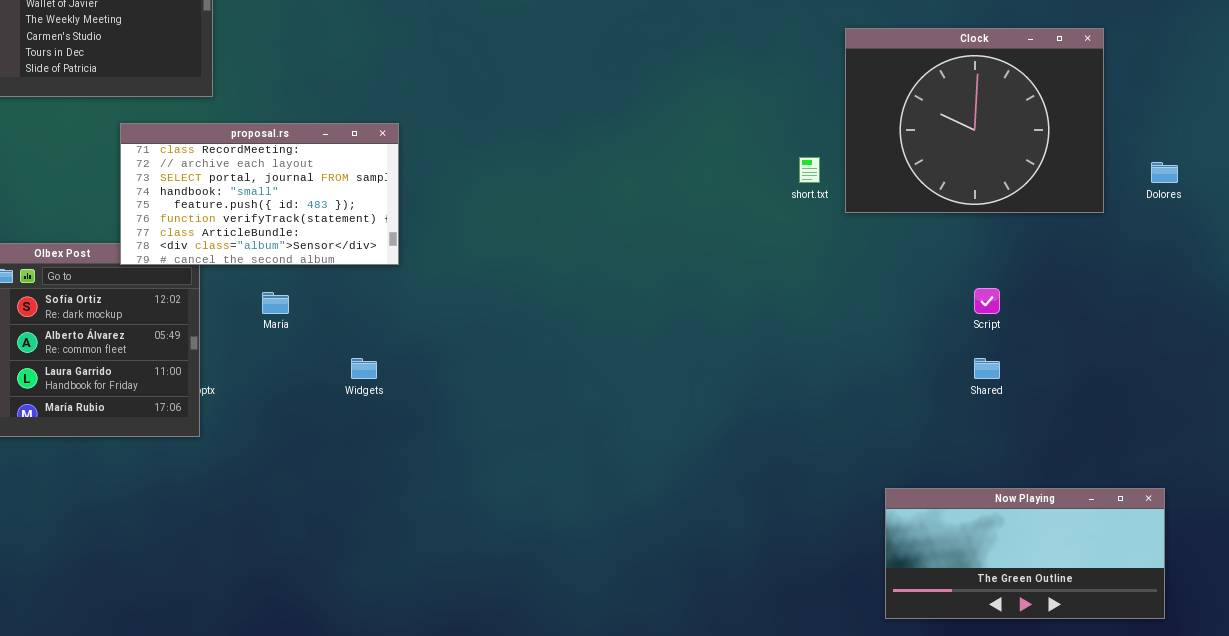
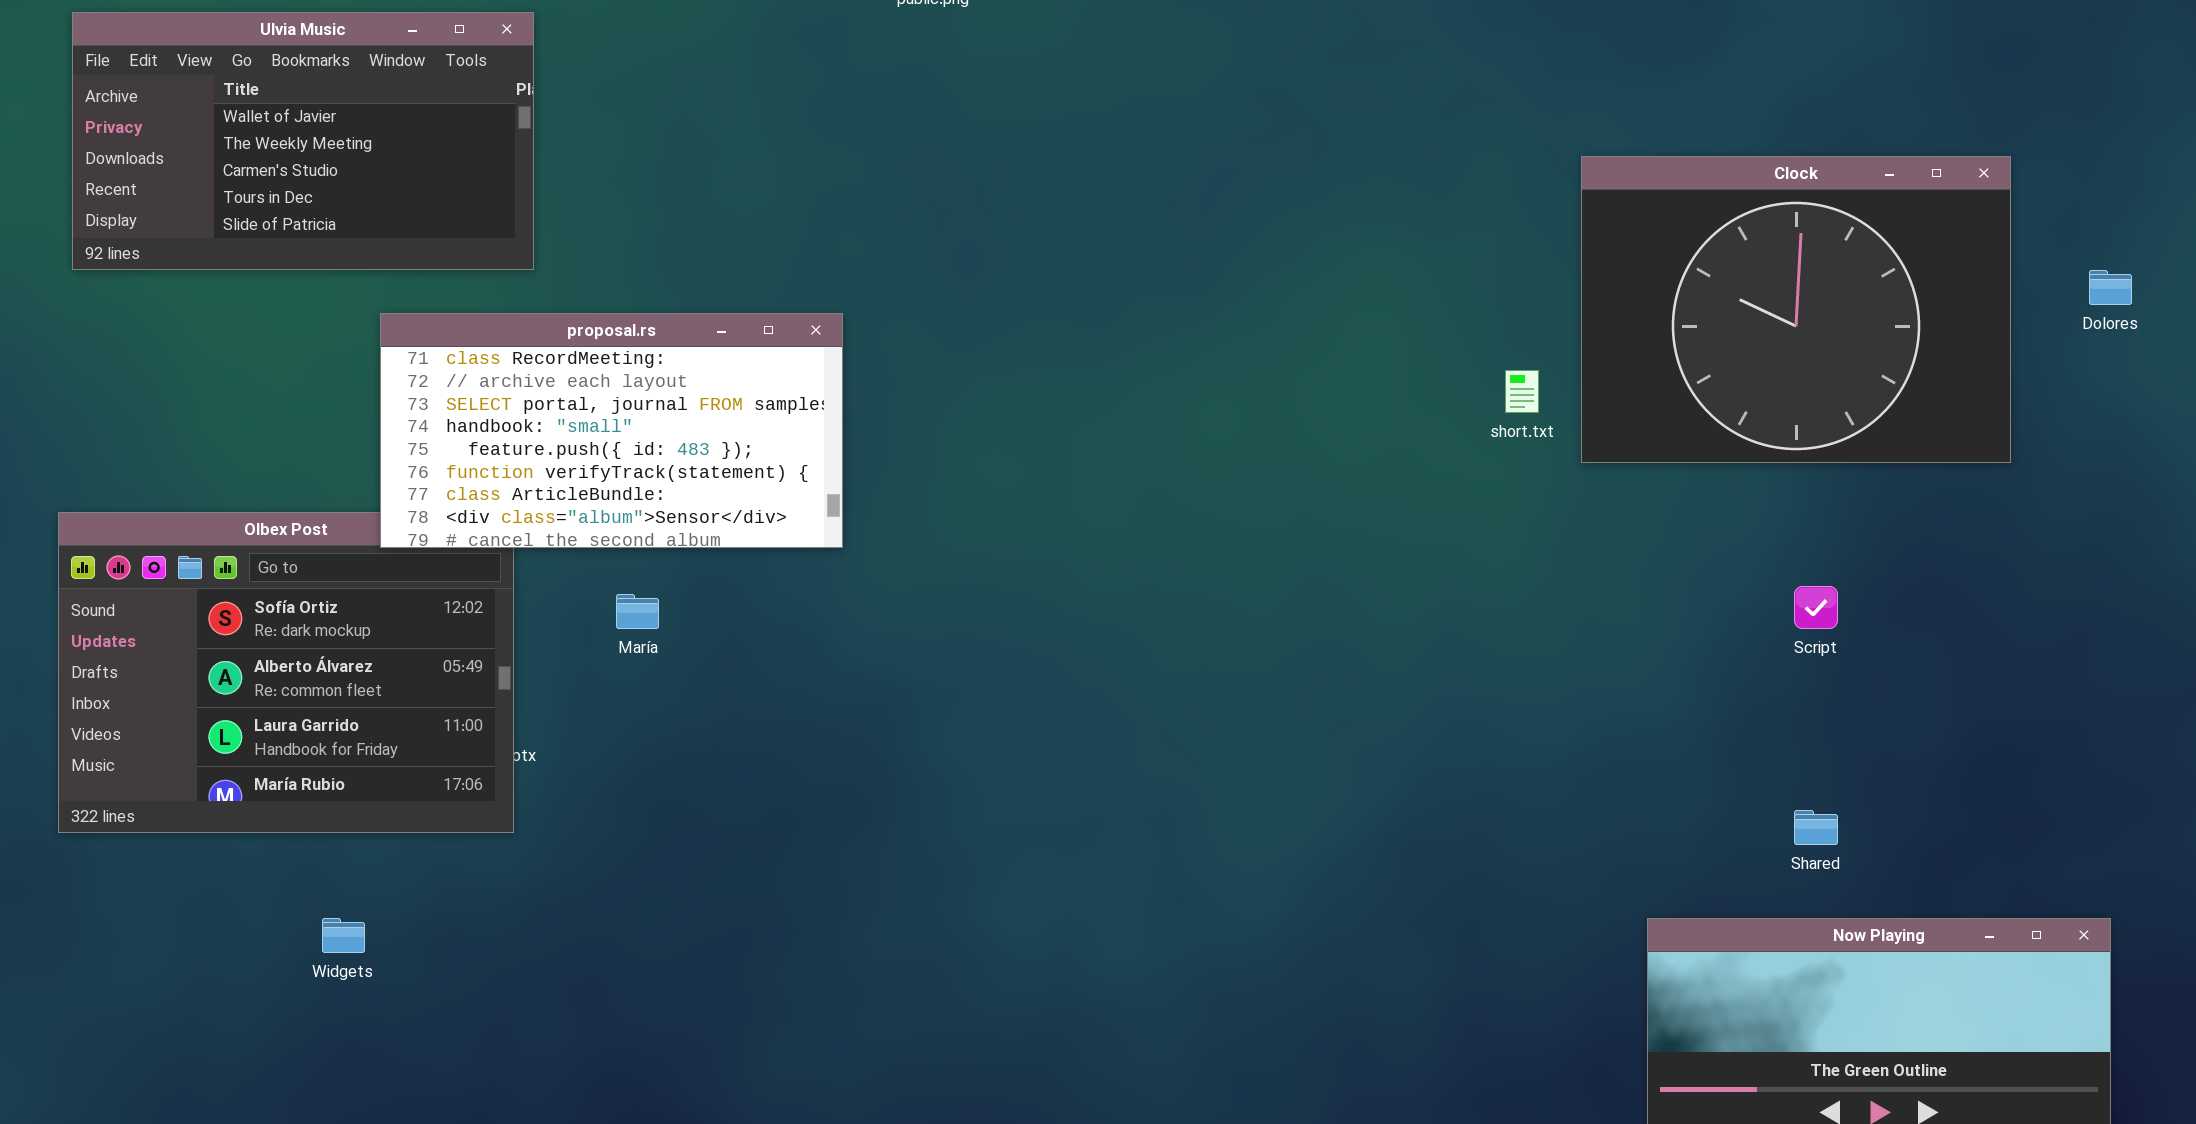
Dolores: [1151,162,1178,183] -> [2089,270,2132,305], moved
Widgets: [351,358,377,379] -> [322,918,365,953], moved
Shared: [974,358,1000,379] -> [1794,810,1838,845], moved

